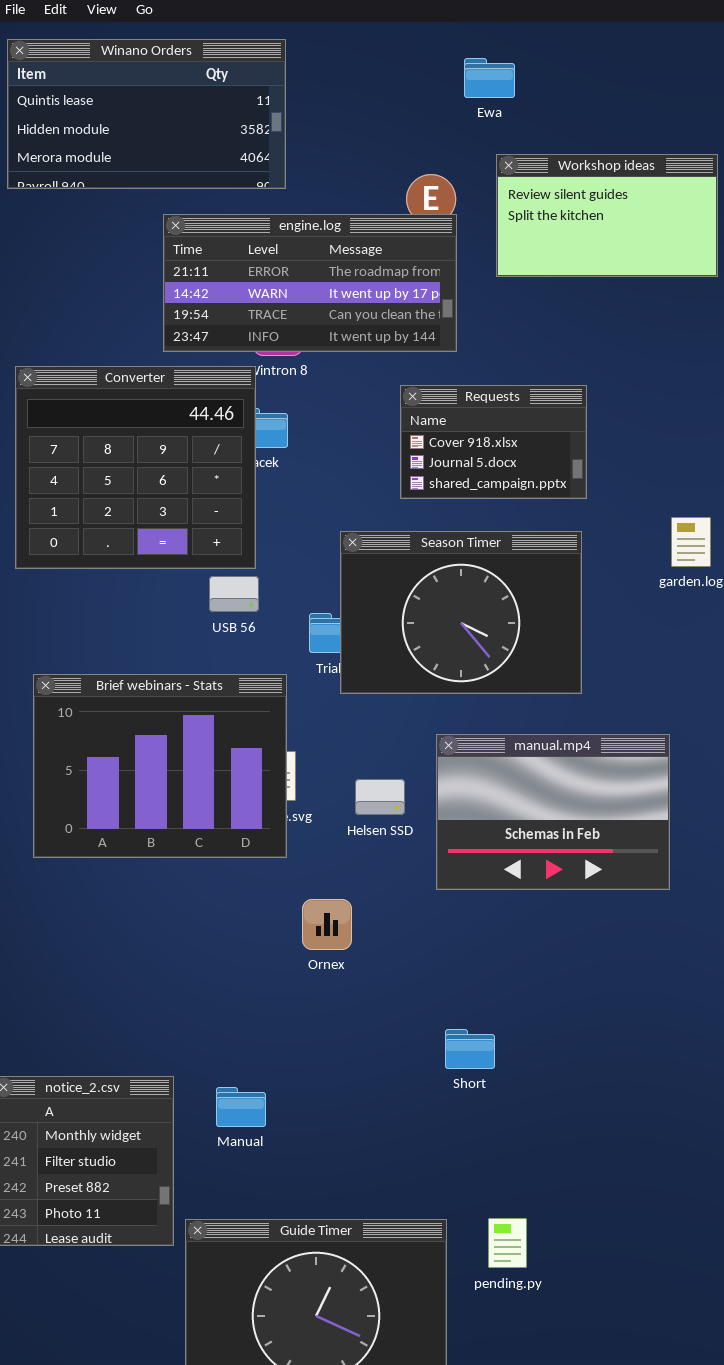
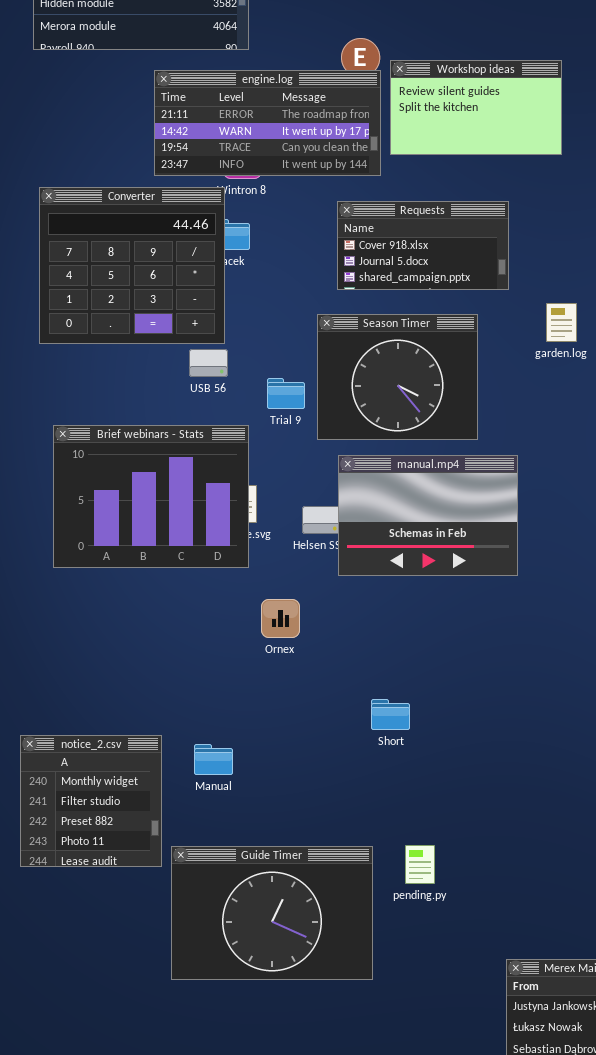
Workshop ideas: [496,154,718,277] -> [390,60,562,155], moved
Requests: [400,385,587,499] -> [337,201,509,290], resized
Season Timer: [340,531,582,694] -> [317,314,478,440], resized
manual.mp4: [436,734,670,890] -> [338,455,518,576], moved

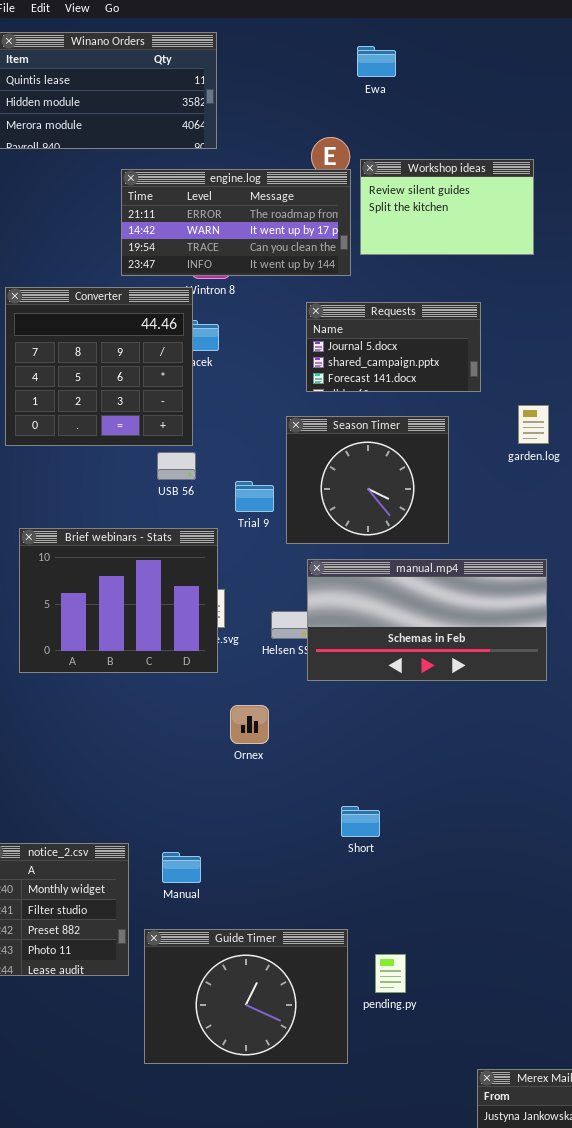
Requests: [337,201,509,290] -> [306,302,481,392], scrolled down 1 row
manual.mp4: [338,455,518,576] -> [307,559,547,681], resized
Guide Timer: [171,846,373,980] -> [144,929,348,1064], moved

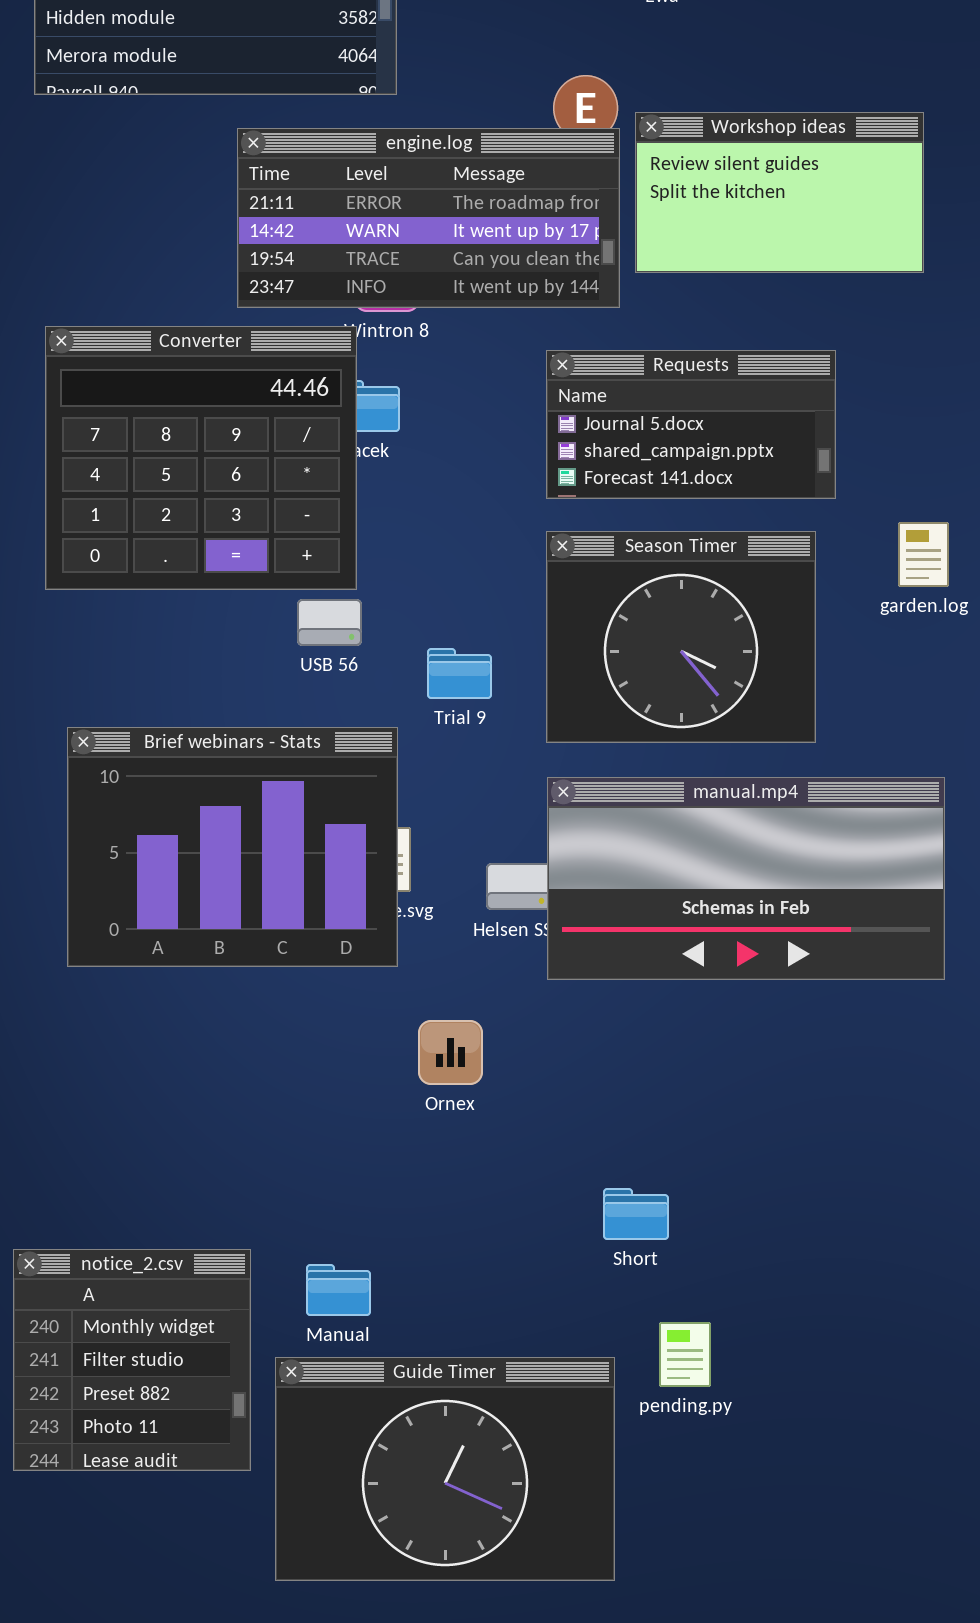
Season Timer: [286,416,449,544] -> [546,531,816,743], moved
Guide Timer: [144,929,348,1064] -> [275,1357,615,1581], moved
pending.py: [375,954,406,993] -> [659,1322,711,1387], moved

